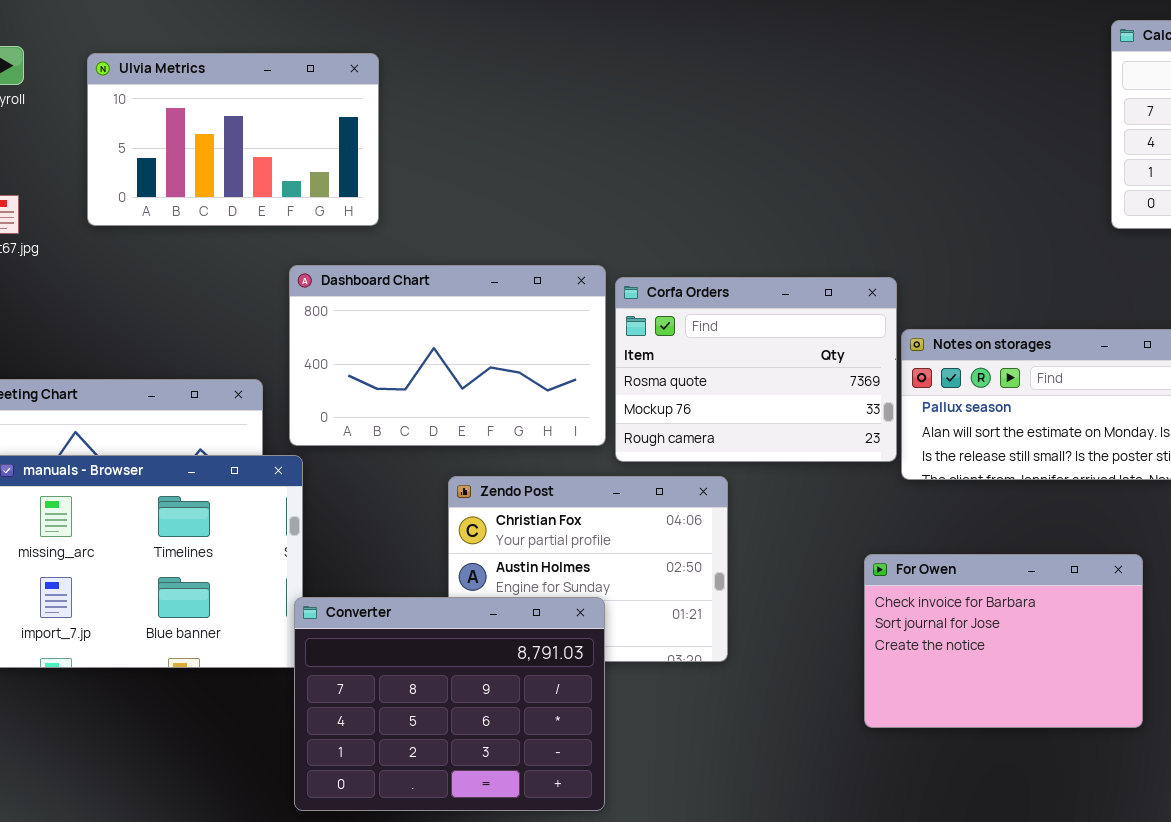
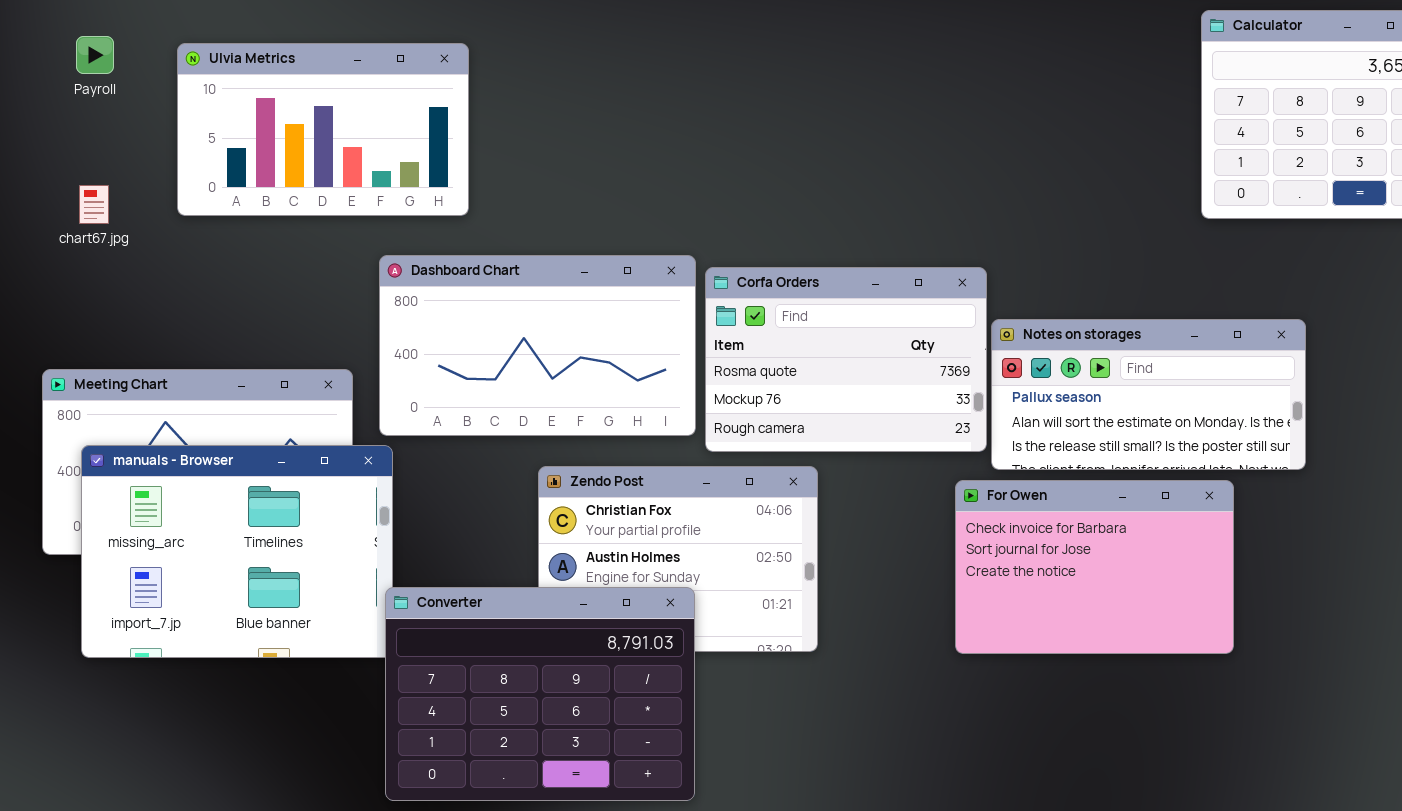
For Owen: [864,554,1143,728] -> [955,480,1234,654], moved

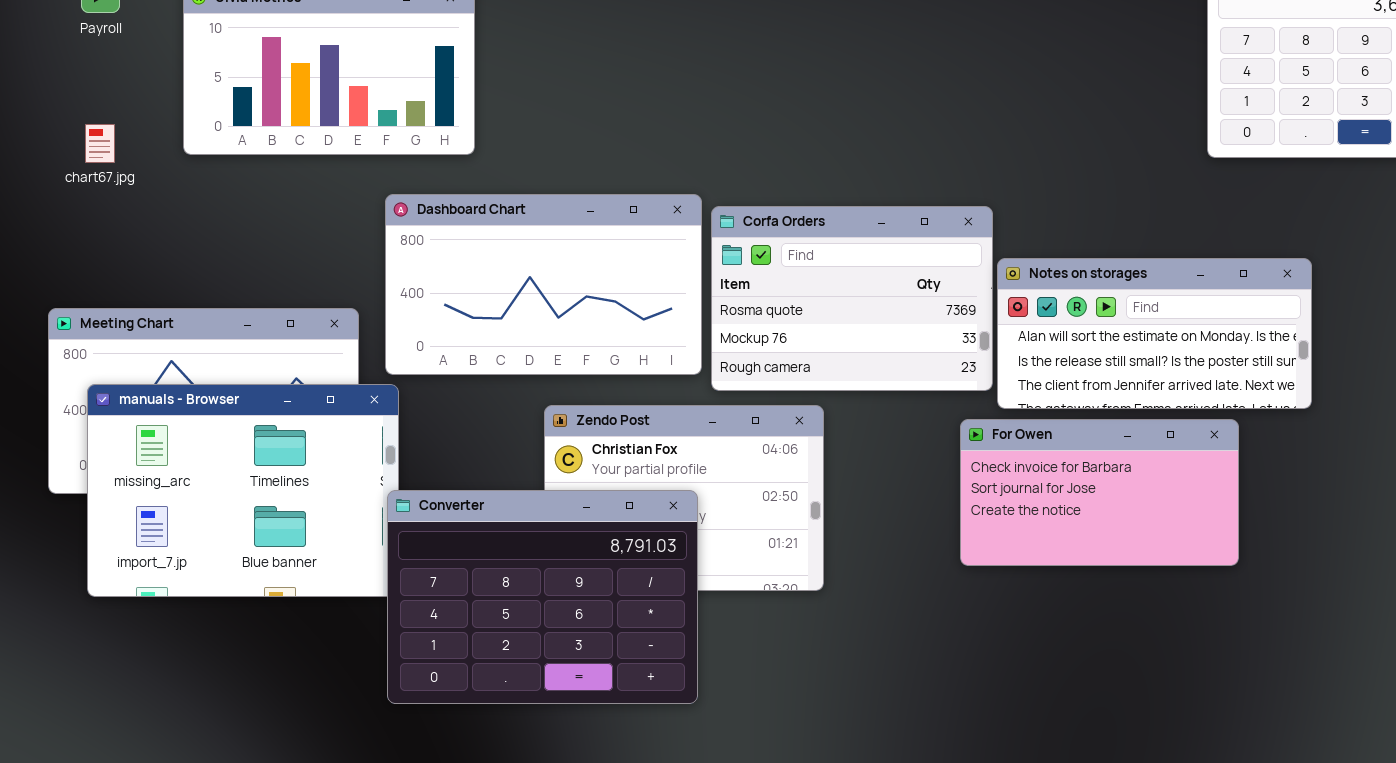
Notes on storages: [991,319,1306,470] -> [997,258,1312,409], scrolled down 1 row
For Owen: [955,480,1234,654] -> [960,419,1239,566], resized
Converter: [385,587,695,801] -> [387,490,698,704], moved

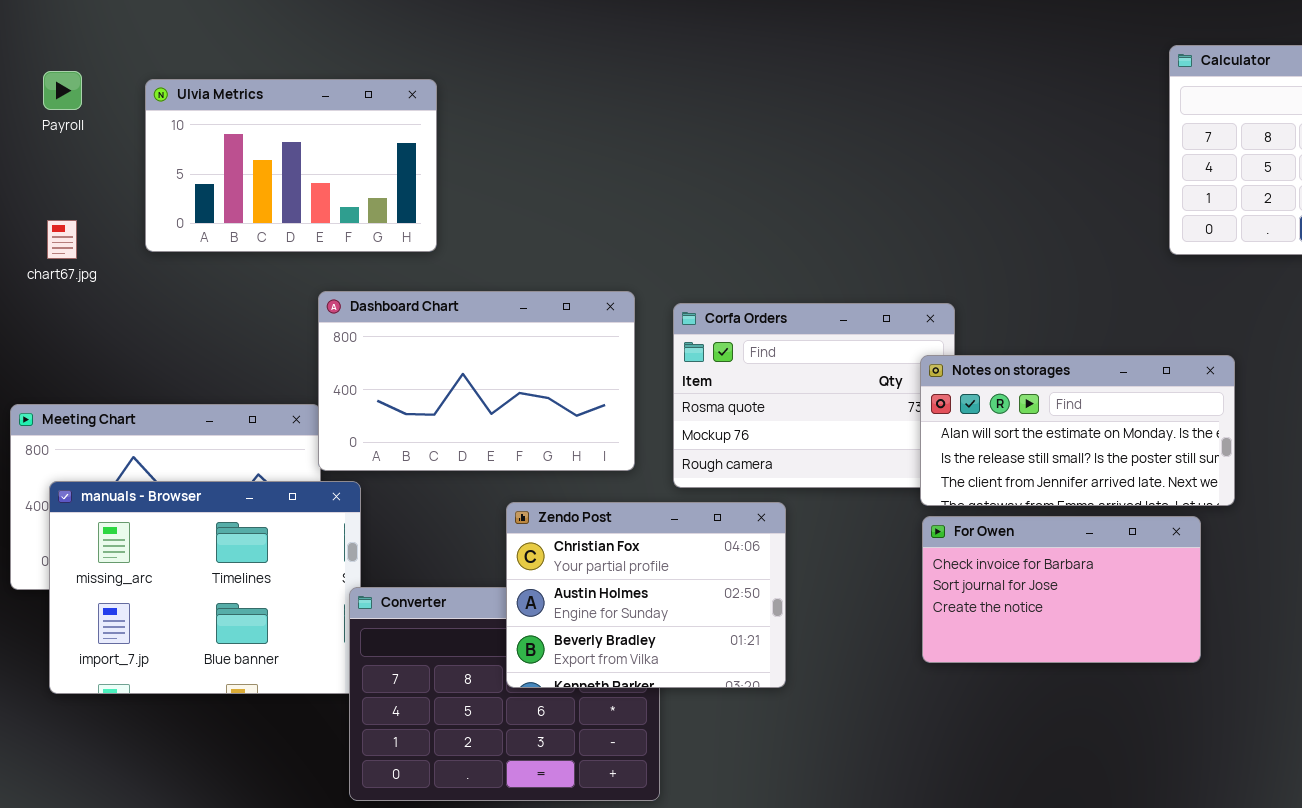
Dashboard Chart: [385,194,702,375] -> [318,291,635,471], moved
Notes on storages: [997,258,1312,409] -> [920,355,1235,506], moved
Zendo Post: [544,405,824,591] -> [506,502,786,688], raised

